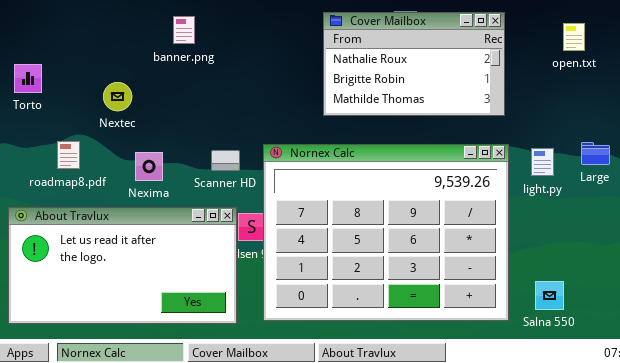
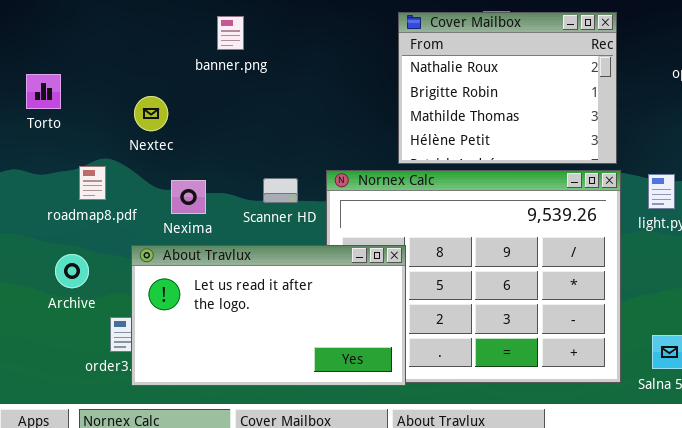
Cover Mailbox: [323,12,505,116] -> [398,12,617,164], resized
About Travlux: [8,207,237,324] -> [131,245,406,386], moved

